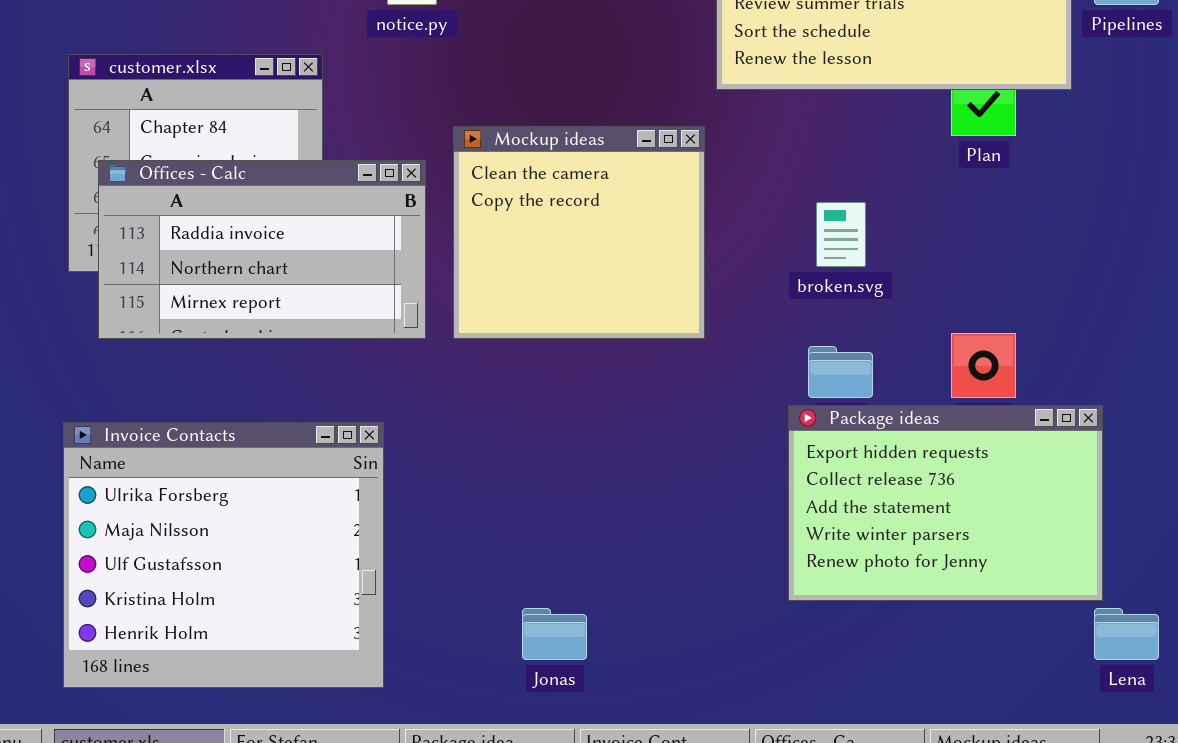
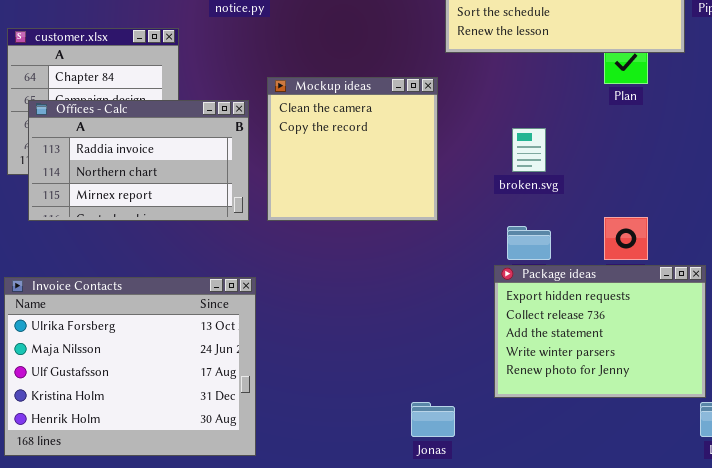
Invoice Contacts: [63,422,384,688] -> [4,277,256,456], resized
Jonas: [522,608,587,660] -> [411,402,455,437], moved

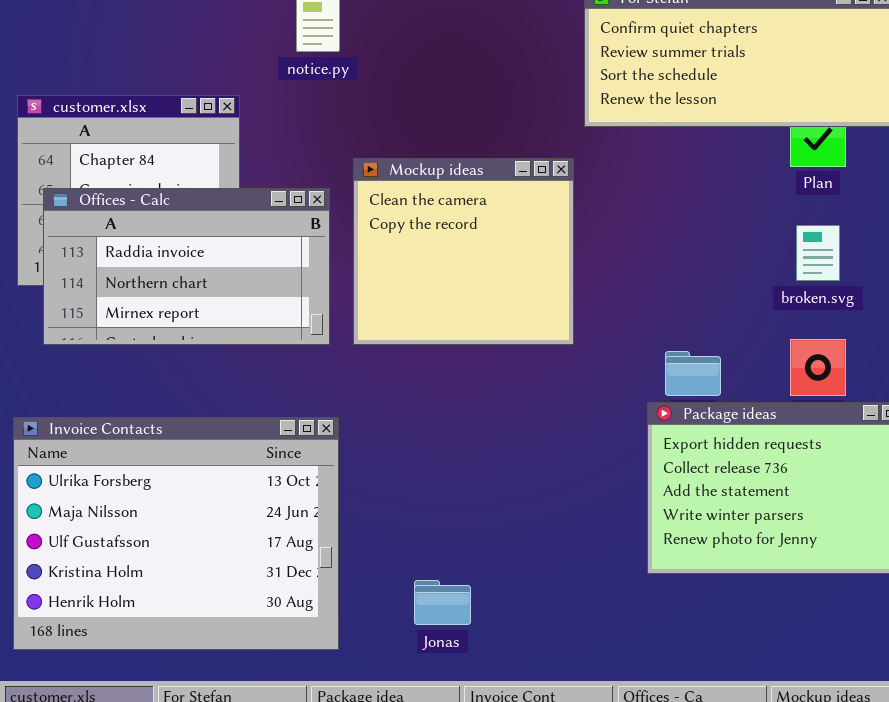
broken.svg: [512,128,546,172] -> [796,225,840,281], moved
Jonas: [411,402,455,437] -> [414,580,471,625], moved

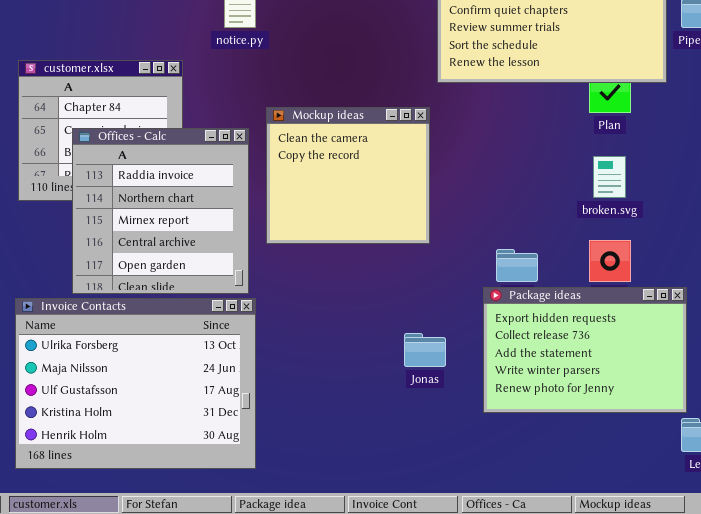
Offices - Calc: [43,188,330,345] -> [72,128,249,294], resized
Jonas: [414,580,471,625] -> [404,333,446,367], moved

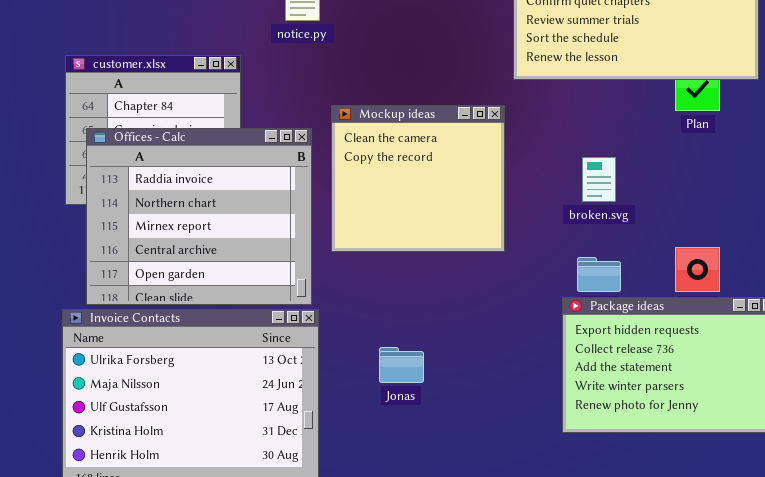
Offices - Calc: [72,128,249,294] -> [86,128,312,305], resized
broken.svg: [593,156,626,198] -> [582,157,616,202], moved
Jonas: [404,333,446,367] -> [379,347,424,383], moved

